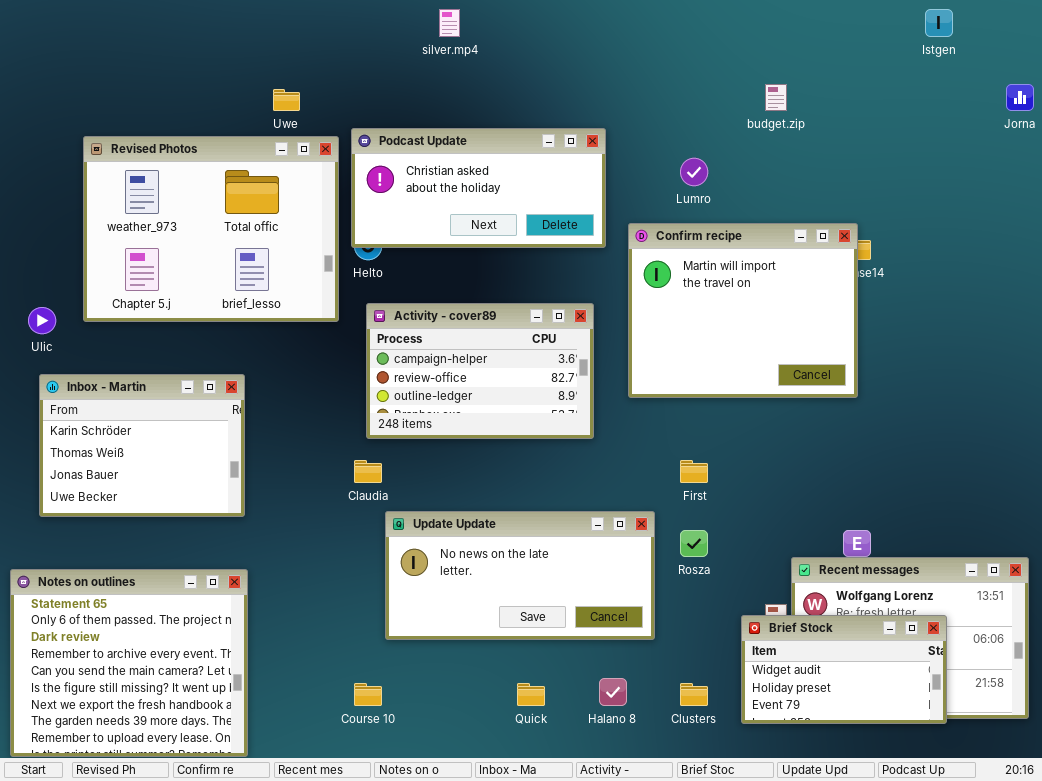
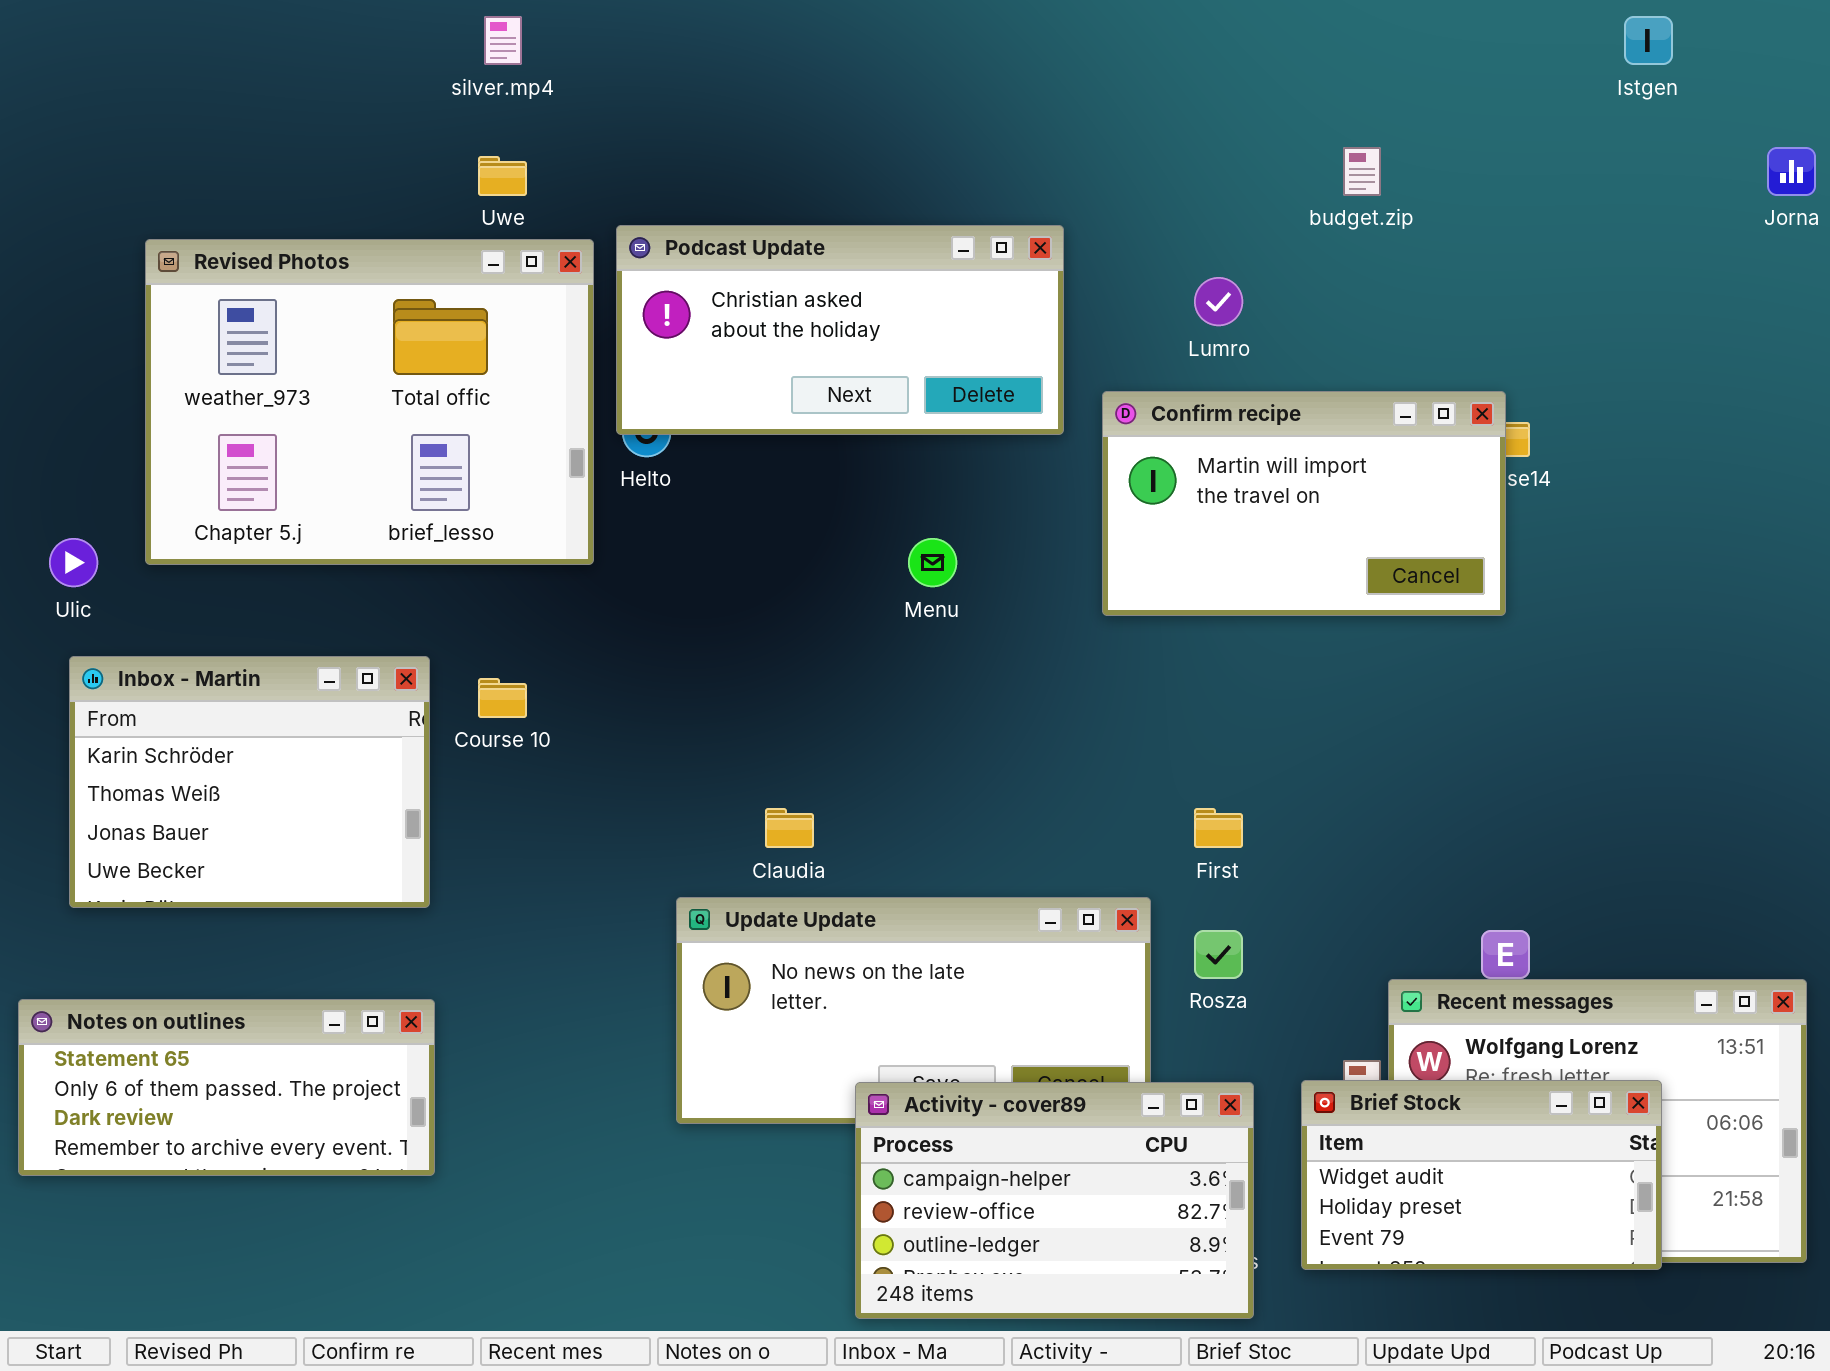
silver.mp4: [439,9,460,37] -> [484,16,522,65], moved
Confirm recipe: [628,223,858,398] -> [1102,391,1506,616], resized
Activity - cover89: [366,303,594,439] -> [855,1082,1254,1319], moved
Claudia: [354,460,382,483] -> [765,808,814,848], moved
Notes on outlines: [10,569,248,757] -> [18,999,435,1176], resized
Course 10: [354,683,382,706] -> [478,678,527,718], moved

